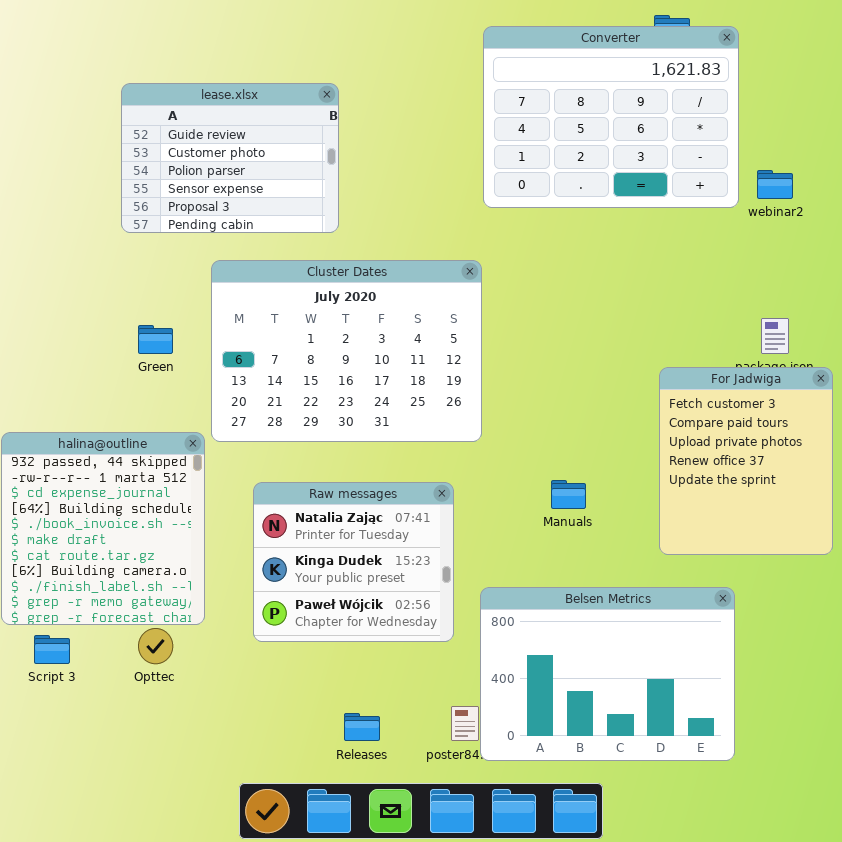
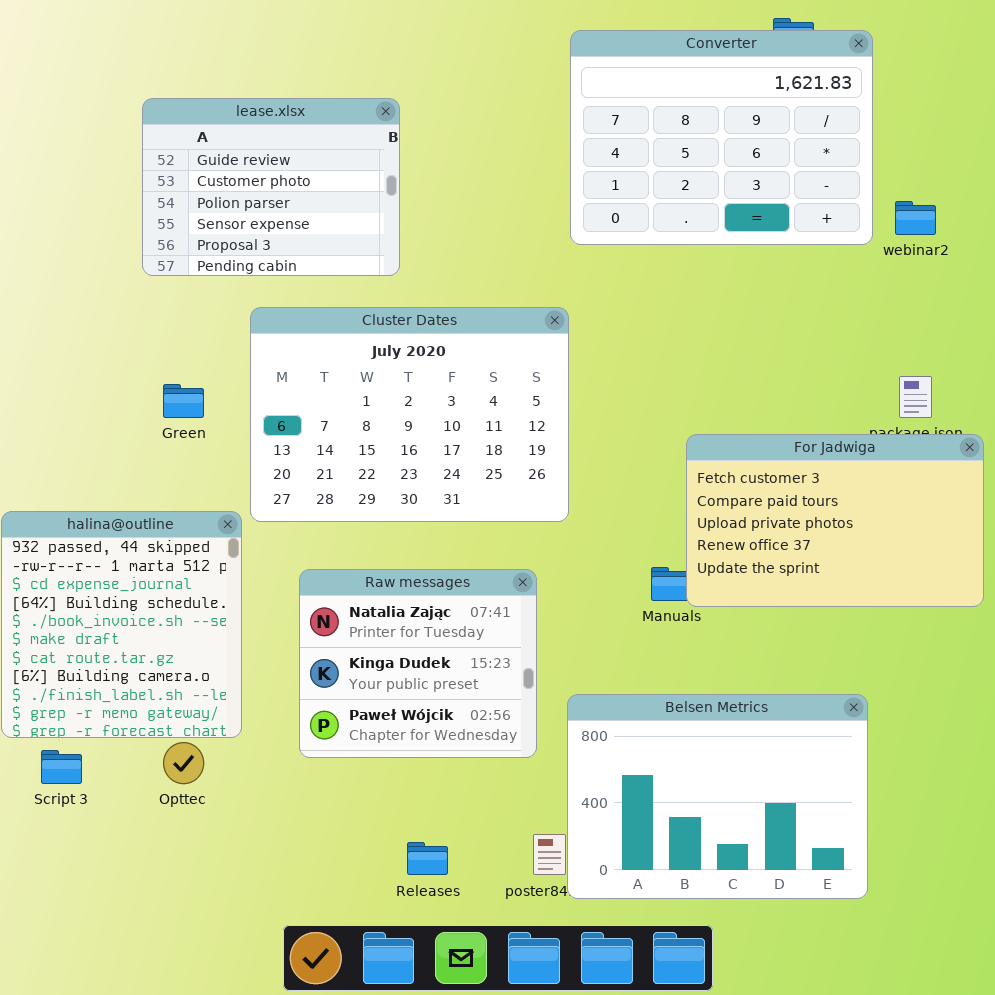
For Jadwiga: [659,367,833,555] -> [686,434,984,607], resized

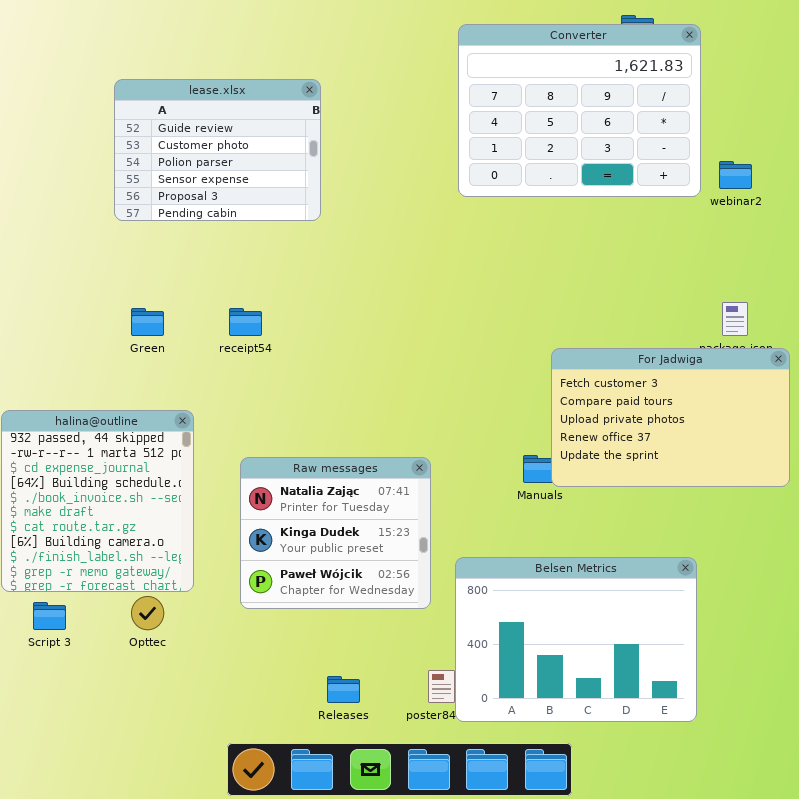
Cluster Dates: [250,307,569,522] -> none, closed

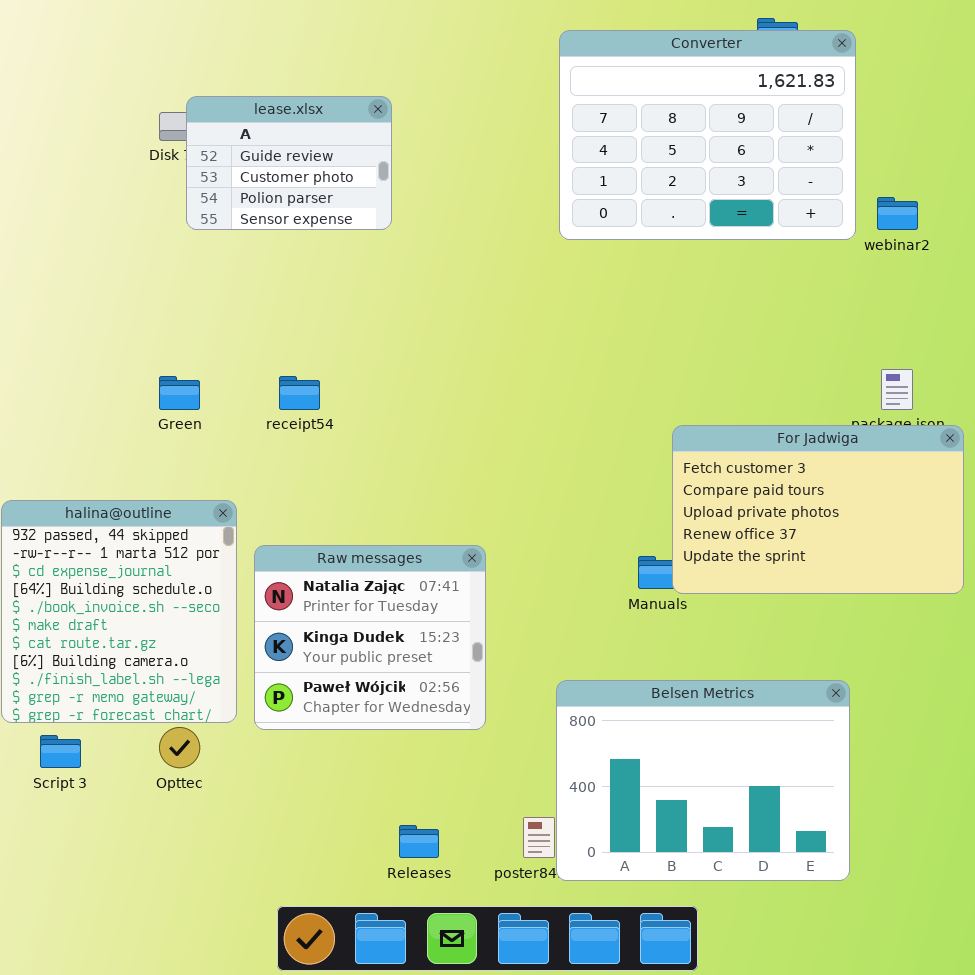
lease.xlsx: [114,79,321,221] -> [186,96,392,230], resized
Raw messages: [240,457,431,609] -> [254,545,486,730], moved

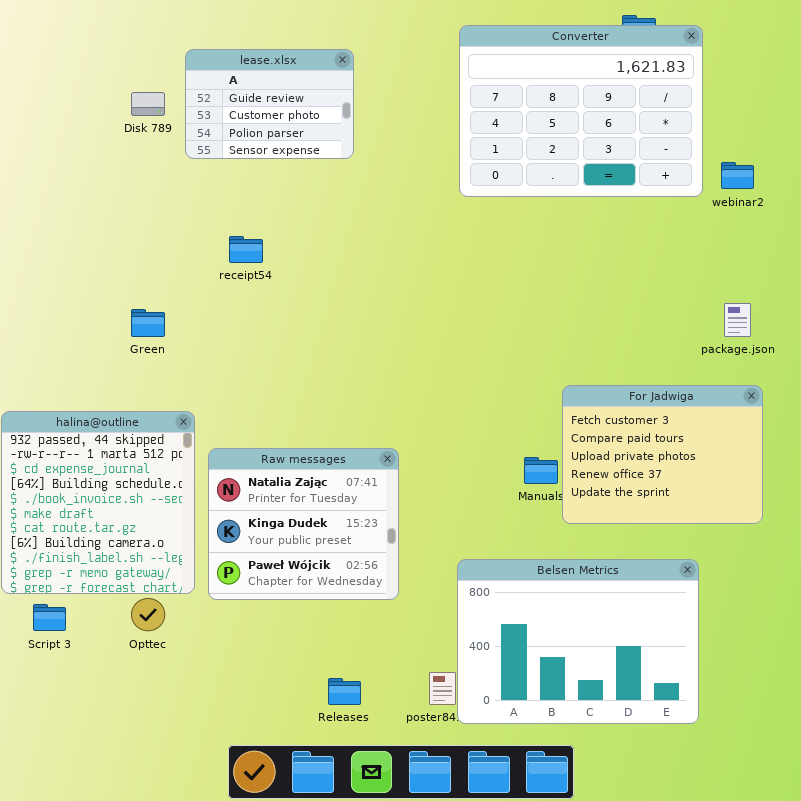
lease.xlsx: [186,96,392,230] -> [185,49,354,159], moved
receipt54: [279,376,320,410] -> [229,236,263,263], moved
For Jadwiga: [672,425,964,594] -> [562,385,763,524], moved, resized

